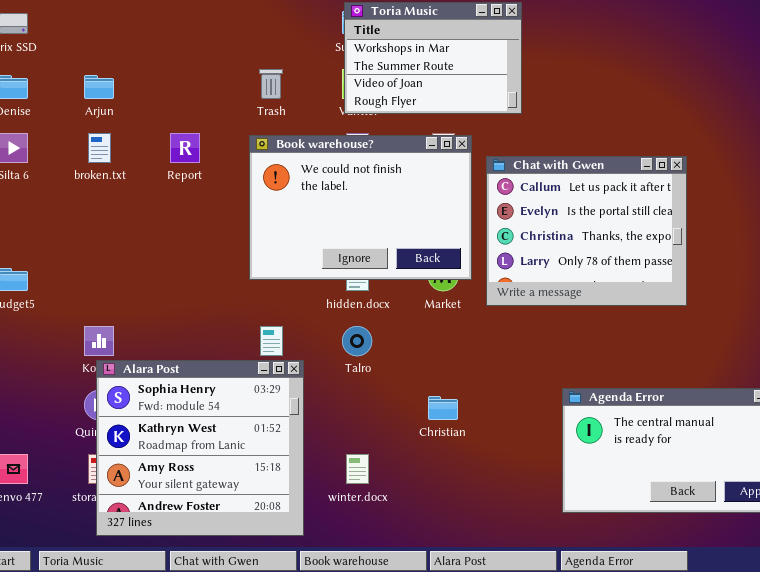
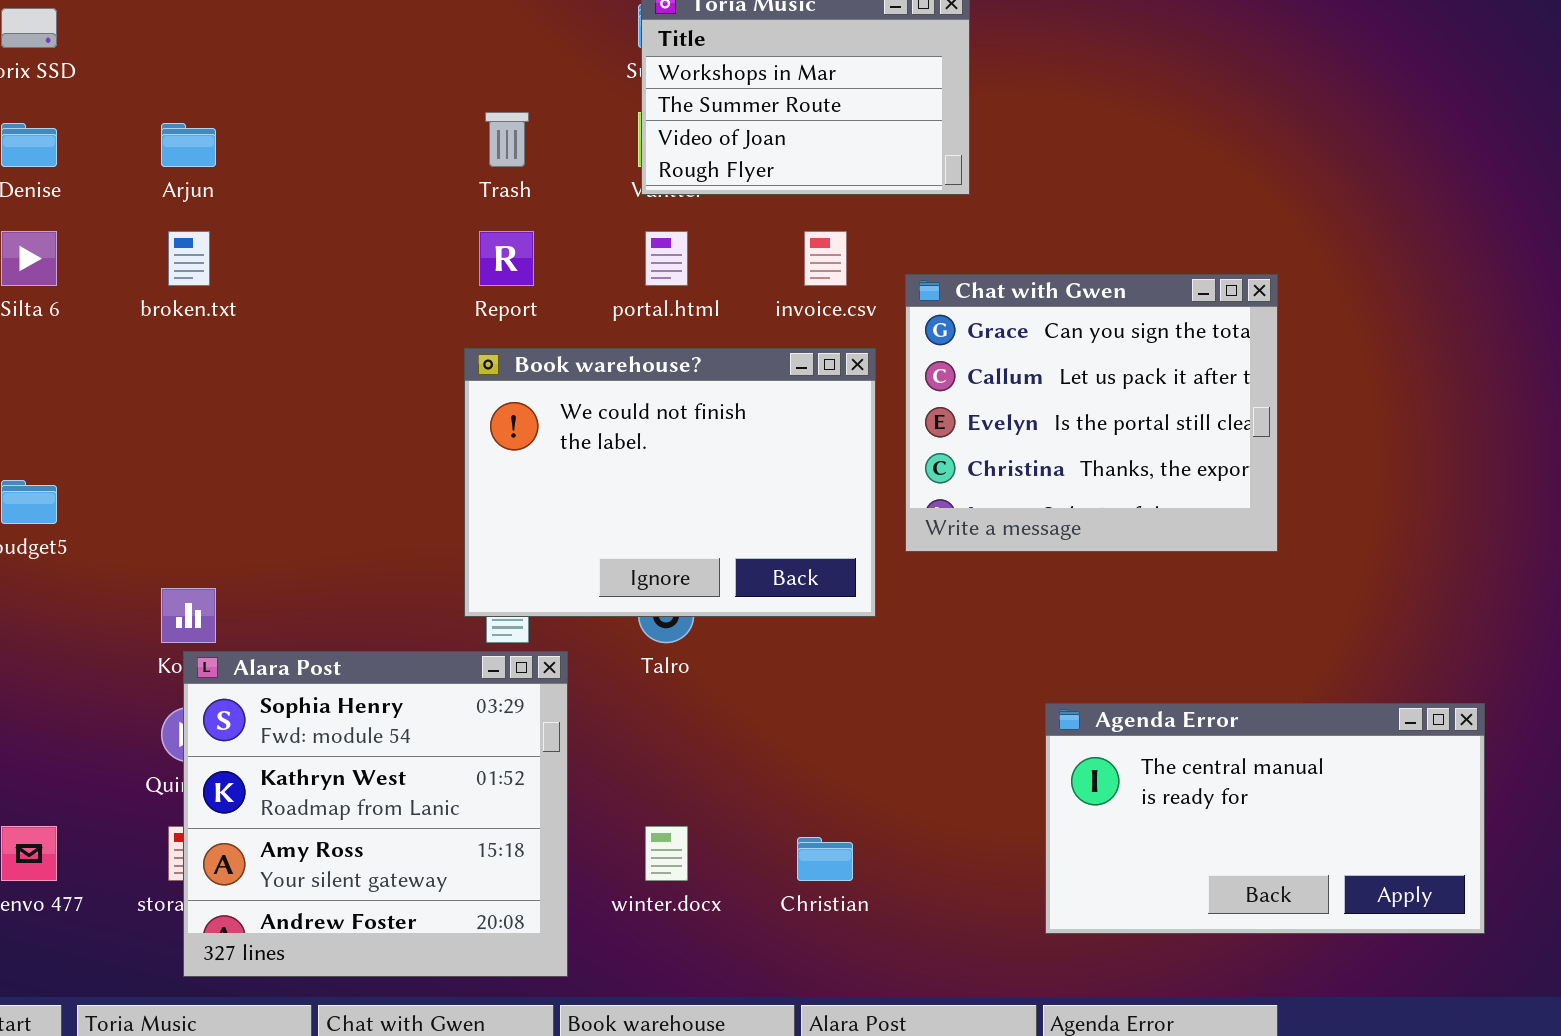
Report: [170,133,200,163] -> [479,231,534,286], moved
Book warehouse?: [249,135,472,280] -> [464,348,876,617], moved
Chat with Gwen: [486,156,687,306] -> [905,274,1278,552], scrolled up 1 row
Christian: [428,396,458,420] -> [797,837,853,881], moved

